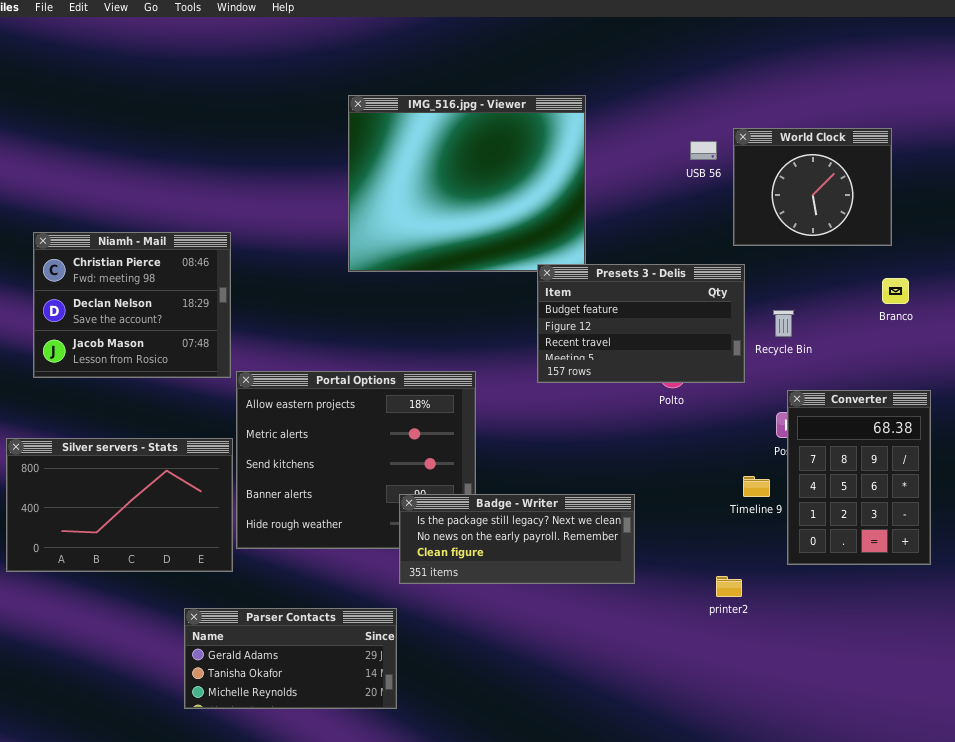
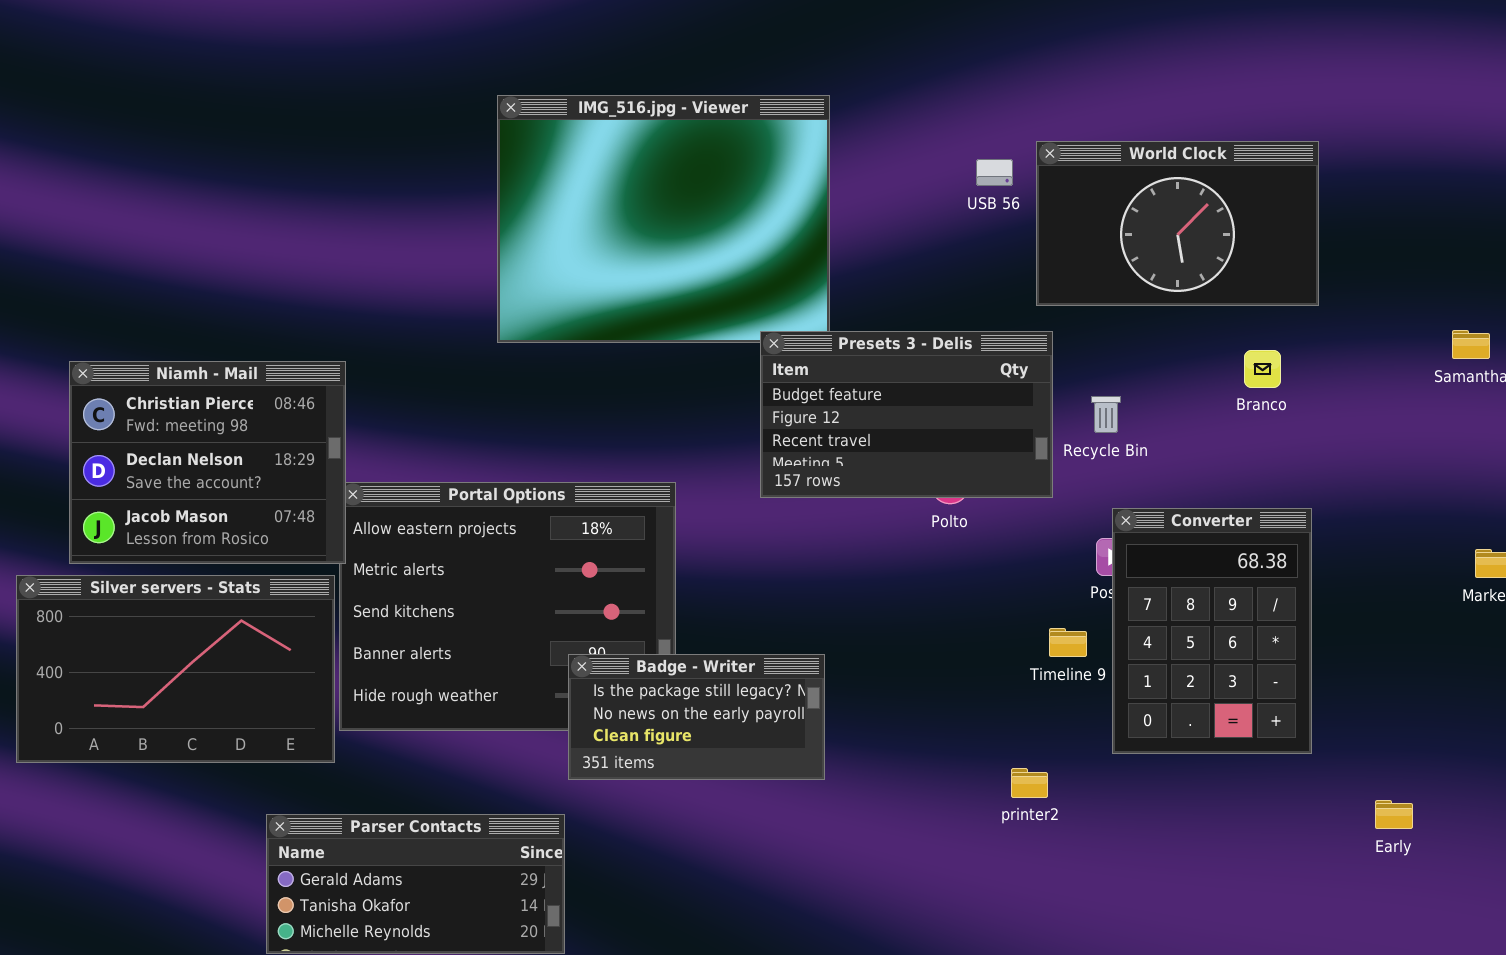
World Clock: [733,128,892,246] -> [1036,141,1319,306], resized
Niamh - Mail: [33,232,231,378] -> [69,361,346,564], moved
Badge - Writer: [399,494,635,584] -> [568,654,825,780], resized

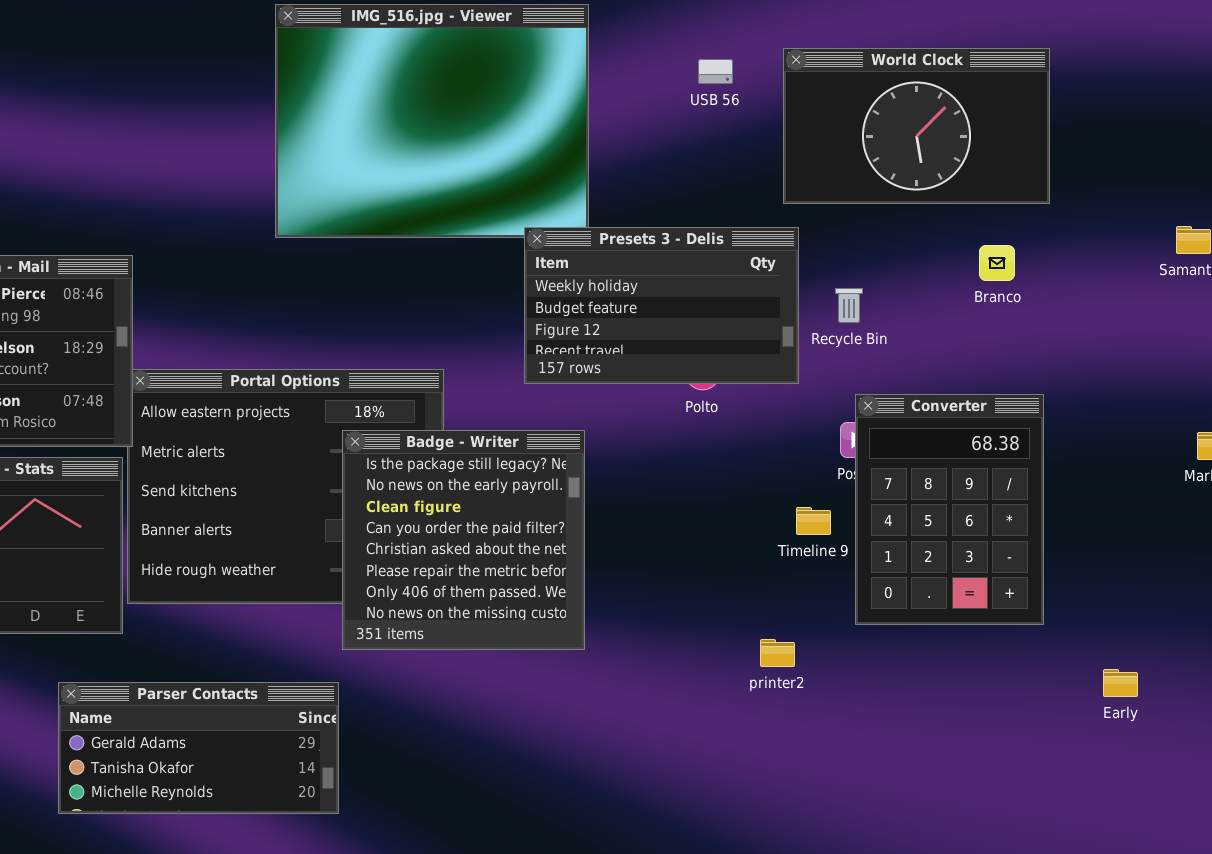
USB 56: [976,159,1013,186] -> [698,59,733,84], moved
Presets 3 - Delis: [760,331,1053,498] -> [524,227,799,384], scrolled up 1 row
Badge - Writer: [568,654,825,780] -> [342,430,585,650], resized

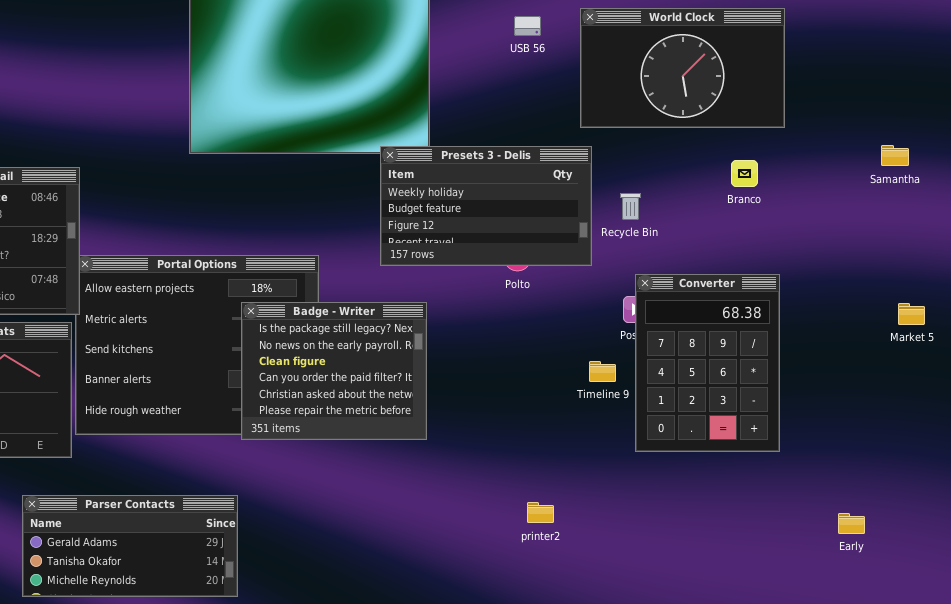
Badge - Writer: [342,430,585,650] -> [241,302,427,440], resized
printer2: [760,639,795,667] -> [527,502,554,523], moved
Early: [1103,669,1138,697] -> [838,513,865,534], moved

